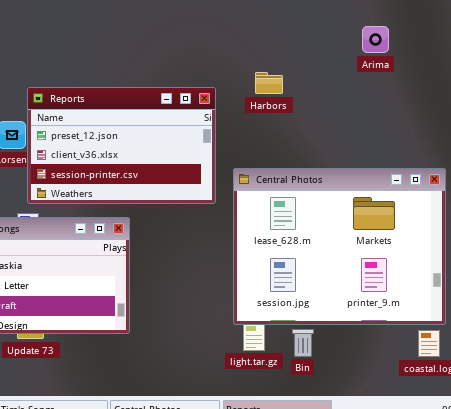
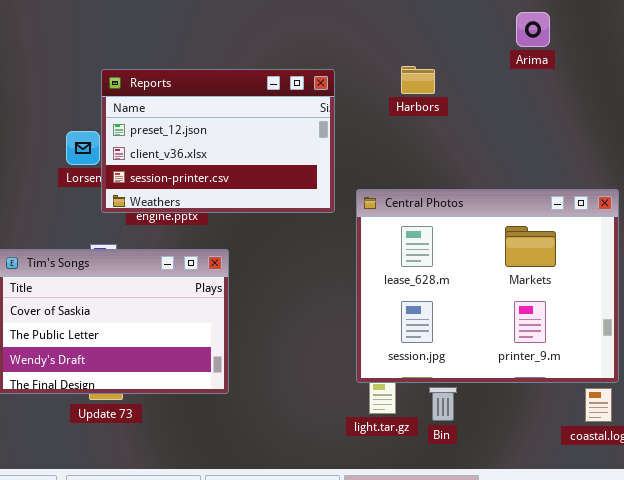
Harbors: [255,72,283,94] -> [401,66,435,94], moved
Reports: [27,87,216,204] -> [101,69,335,213], moved

